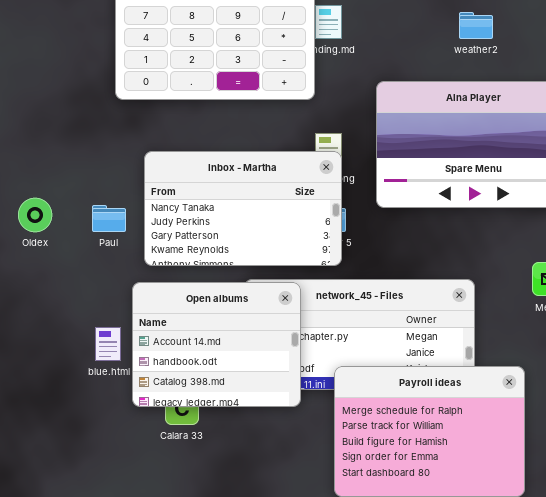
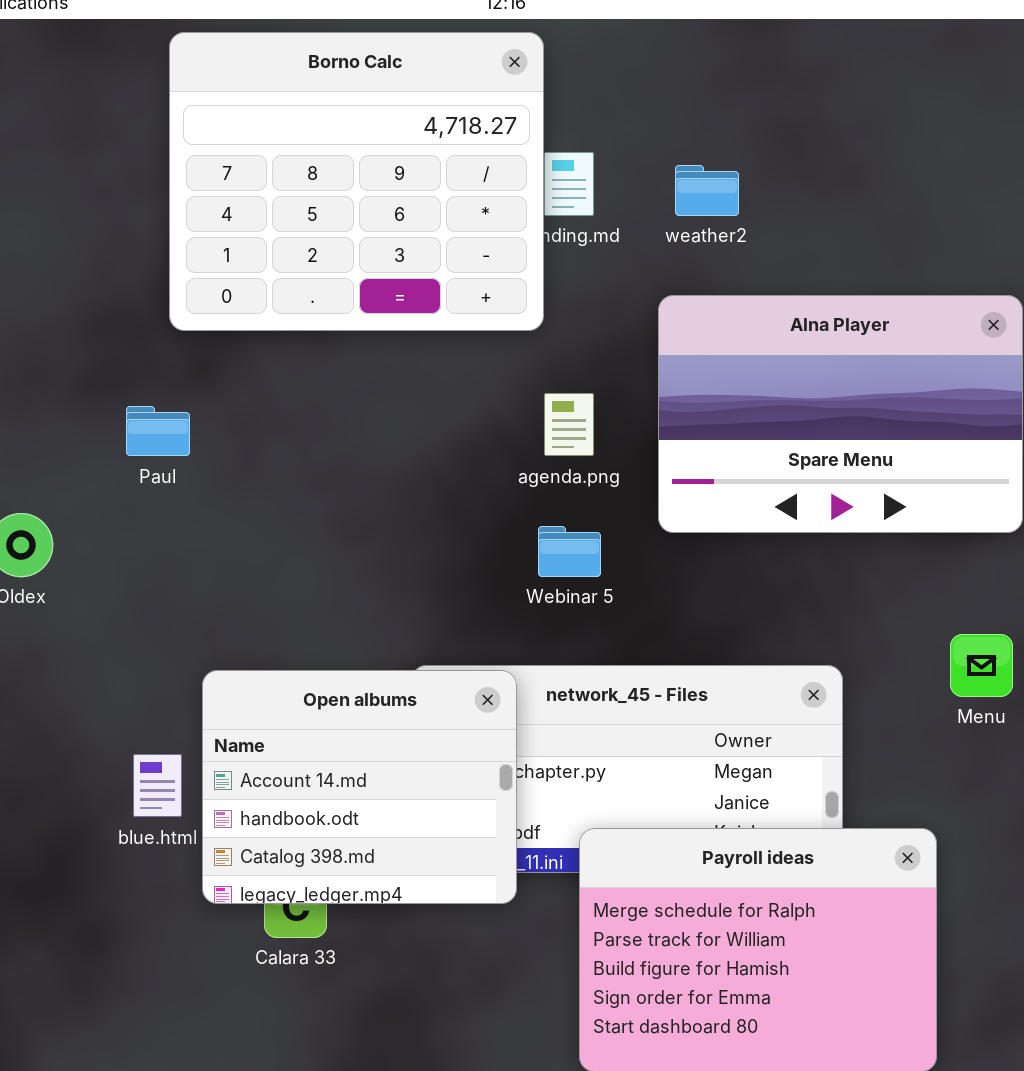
weather2: [459,12,493,39] -> [675,165,739,216], moved
Inbox - Martha: [144,151,342,266] -> none, closed
Paul: [92,205,126,232] -> [126,406,190,456], moved

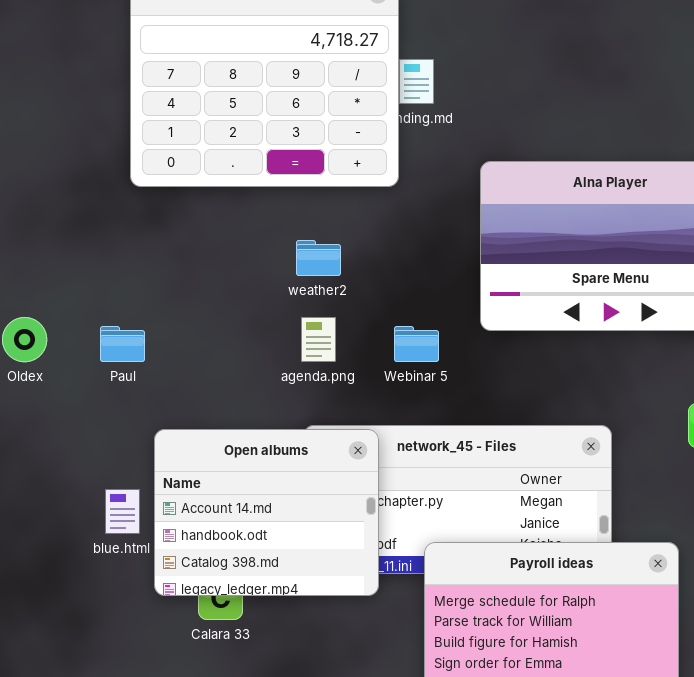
weather2: [675,165,739,216] -> [296,240,341,276], moved
agenda.png: [544,393,594,456] -> [301,317,336,362], moved
Paul: [126,406,190,456] -> [100,326,145,362], moved

